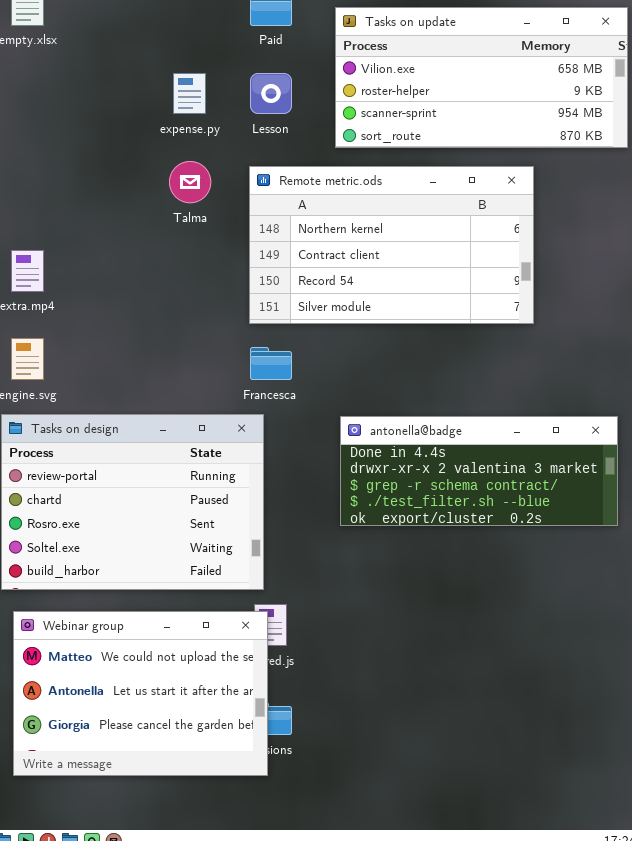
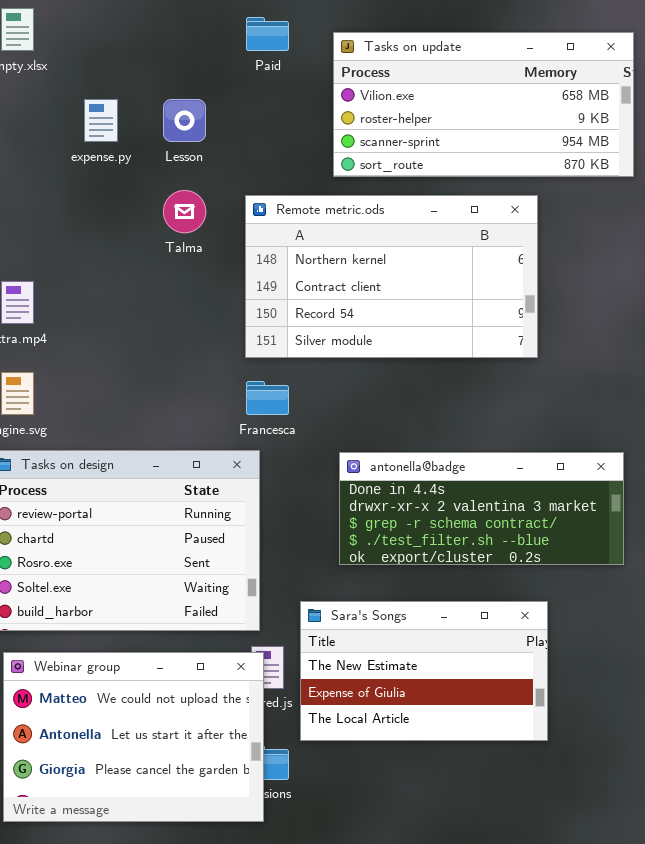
expense.py: [173,73,206,114] -> [84,99,118,142], moved
Lesson: [250,73,292,114] -> [163,99,206,142], moved
Sara's Songs: none -> [300,601,548,741], opened

